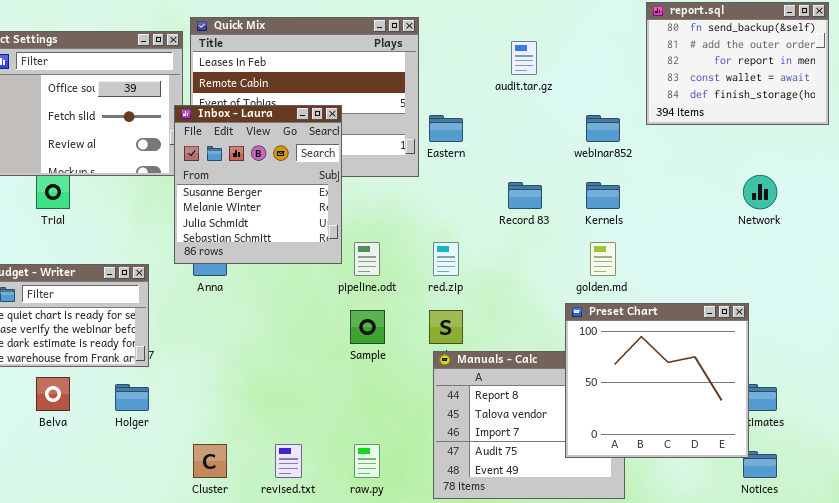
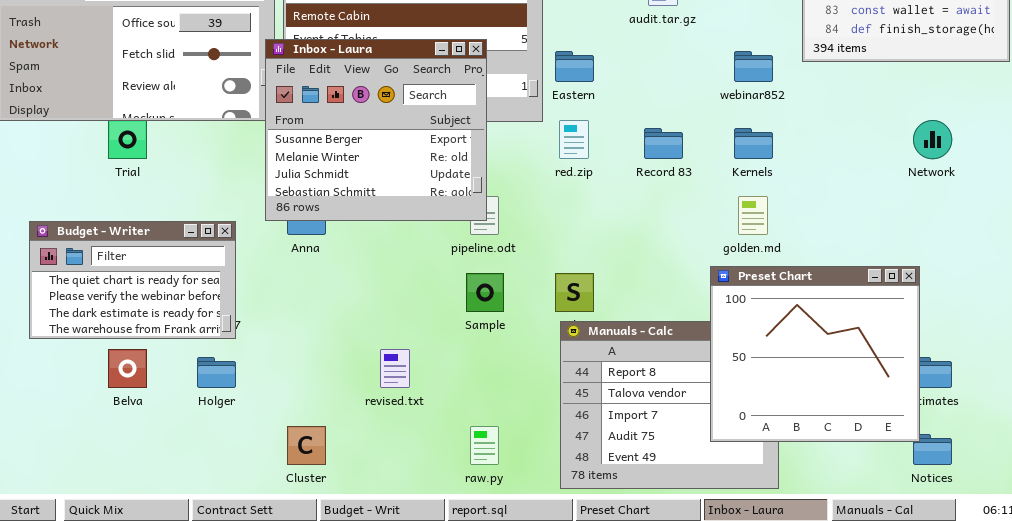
Inbox - Laura: [174,105,342,264] -> [265,39,487,221], resized
red.zip: [433,242,459,276] -> [559,120,589,159], moved
revised.txt: [275,444,302,478] -> [380,349,410,388], moved

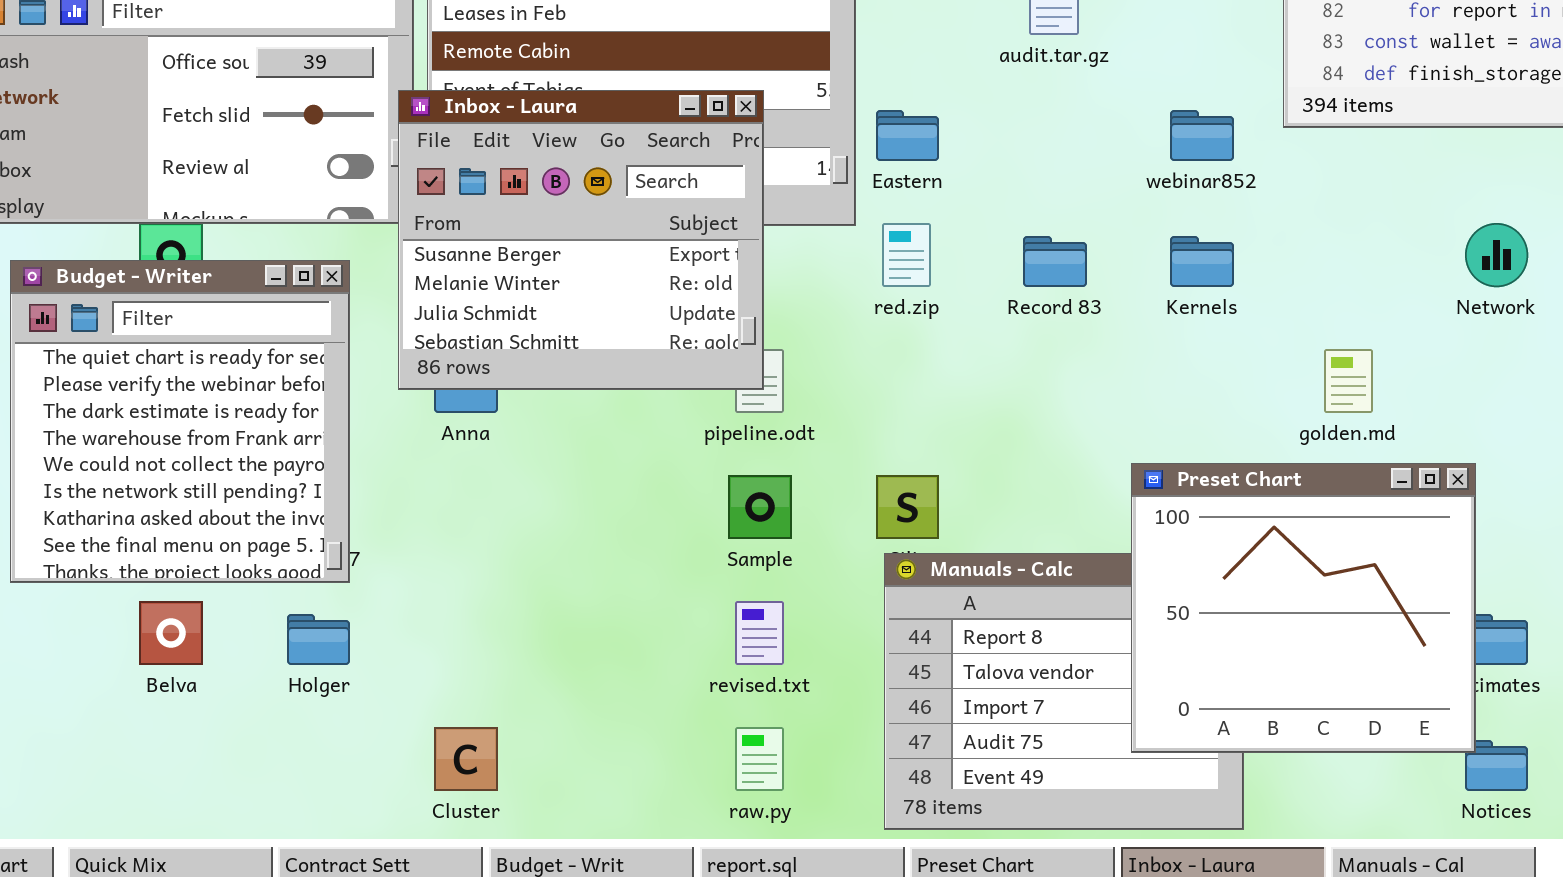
golden.md: [738,196,768,235] -> [1324,349,1373,413], moved
Budget - Writer: [29,221,236,339] -> [10,260,350,583], resized
revised.txt: [380,349,410,388] -> [735,601,784,665], moved

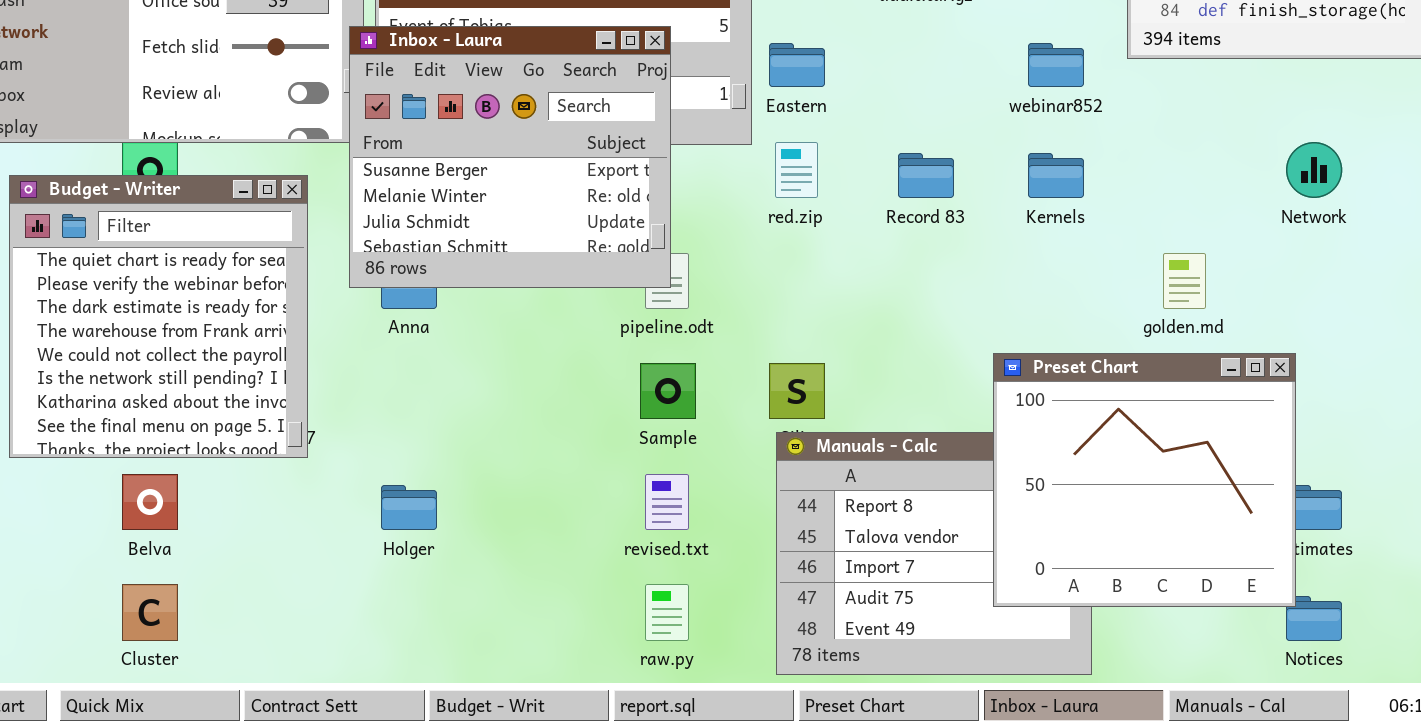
Holger: [287,614,350,665] -> [381,485,437,530], moved
Cluster: [434,727,498,791] -> [122,584,178,641], moved

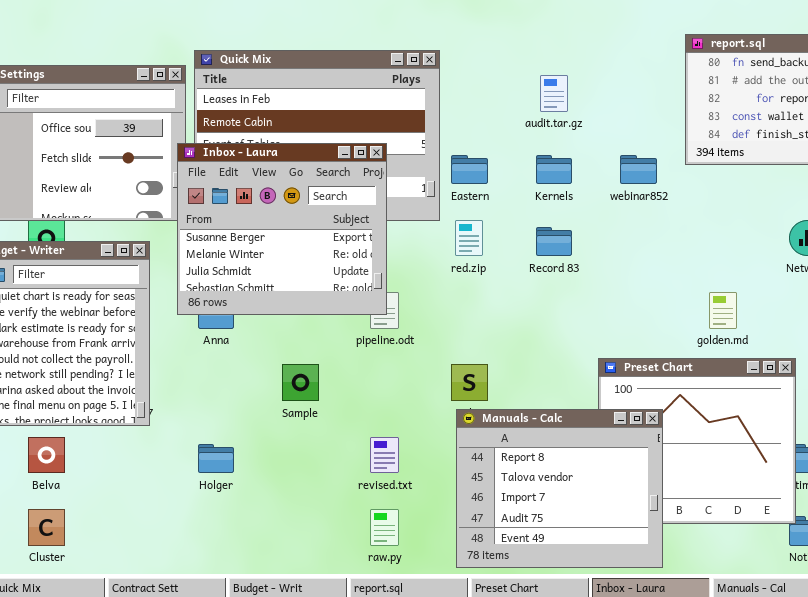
Kernels: [1028,153,1084,198] -> [536,155,572,184], moved
Sample: [640,363,696,419] -> [282,364,319,401], moved
Manuals - Calc: [776,432,1092,675] -> [456,409,663,568], raised

